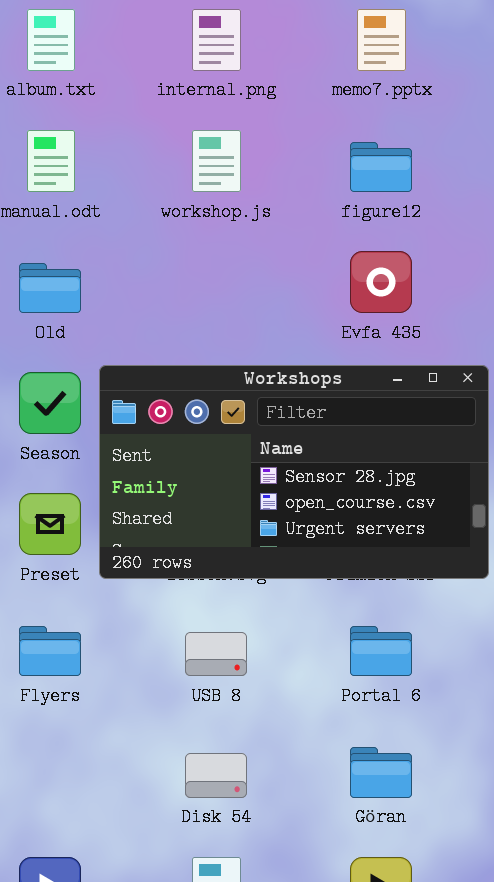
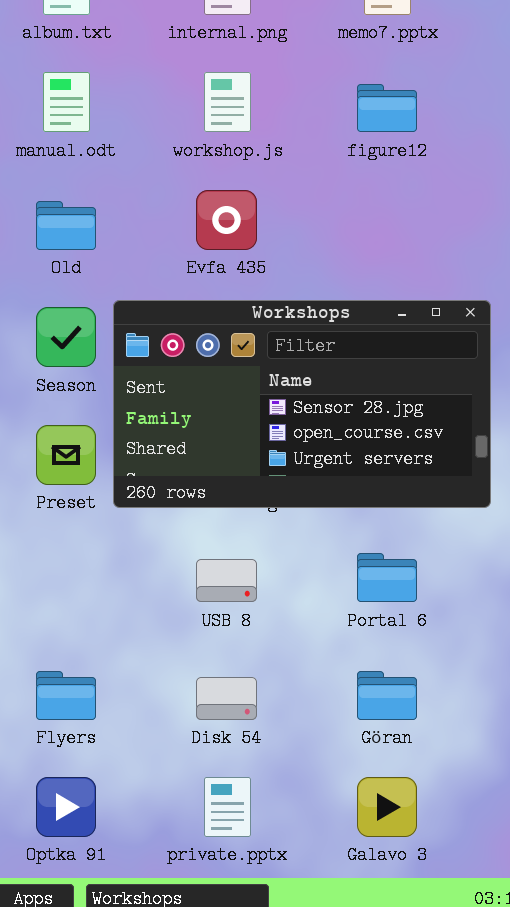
Evfa 435: [350,251,412,313] -> [196,190,257,250], moved
Flyers: [19,626,81,676] -> [36,671,96,720], moved

